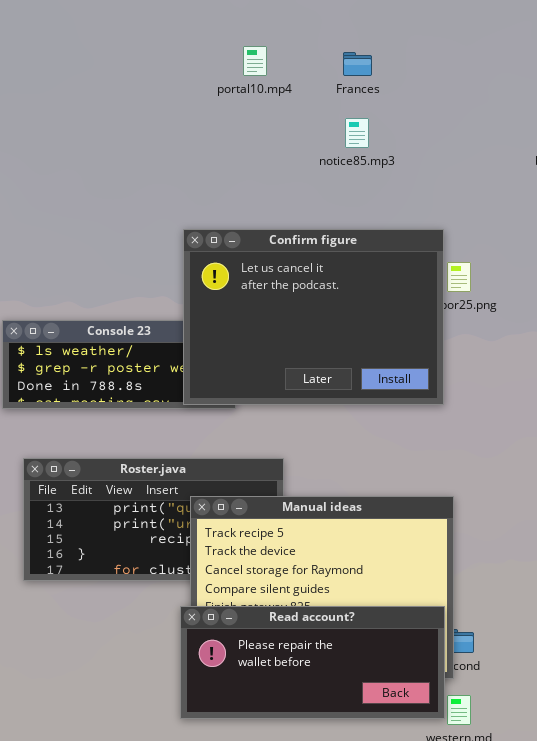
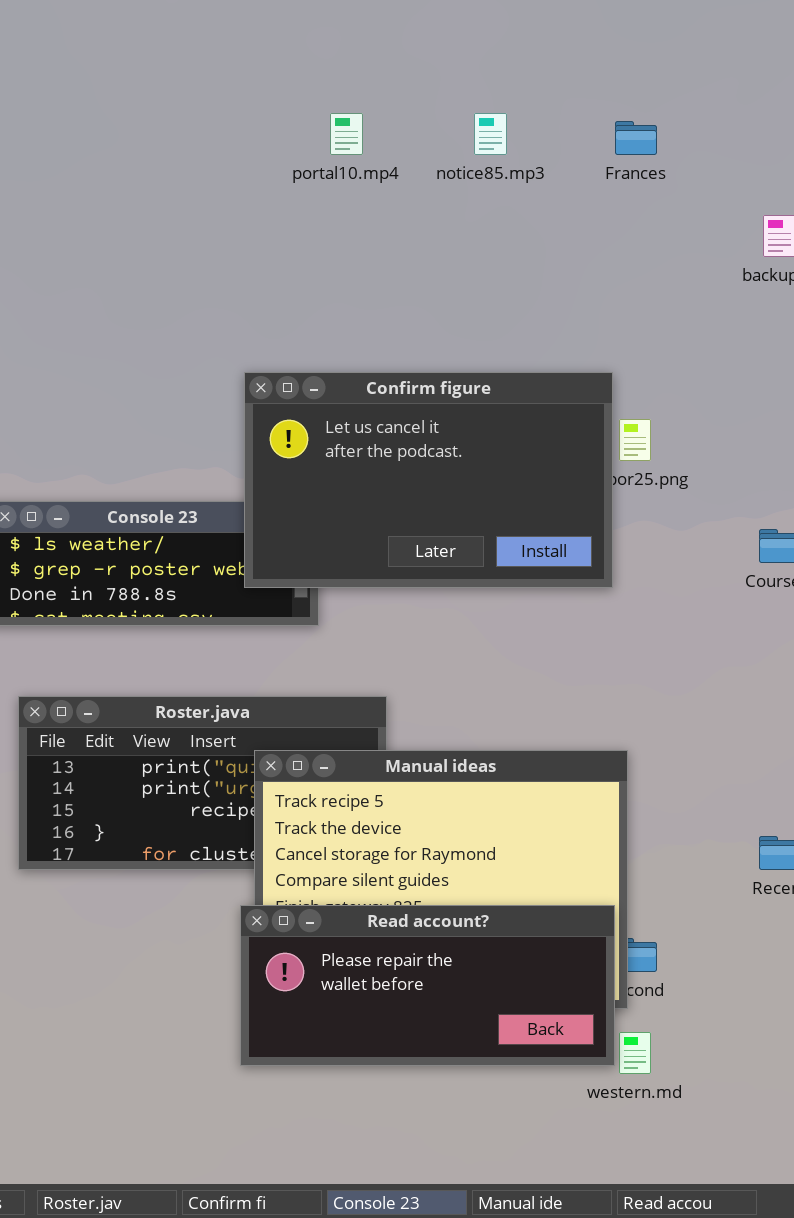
Frances: [343,52,372,76] -> [615,121,657,155], moved
notice85.mp3: [345,118,369,148] -> [474,113,507,155], moved
Confirm figure: [183,229,444,405] -> [244,372,613,588], resized

